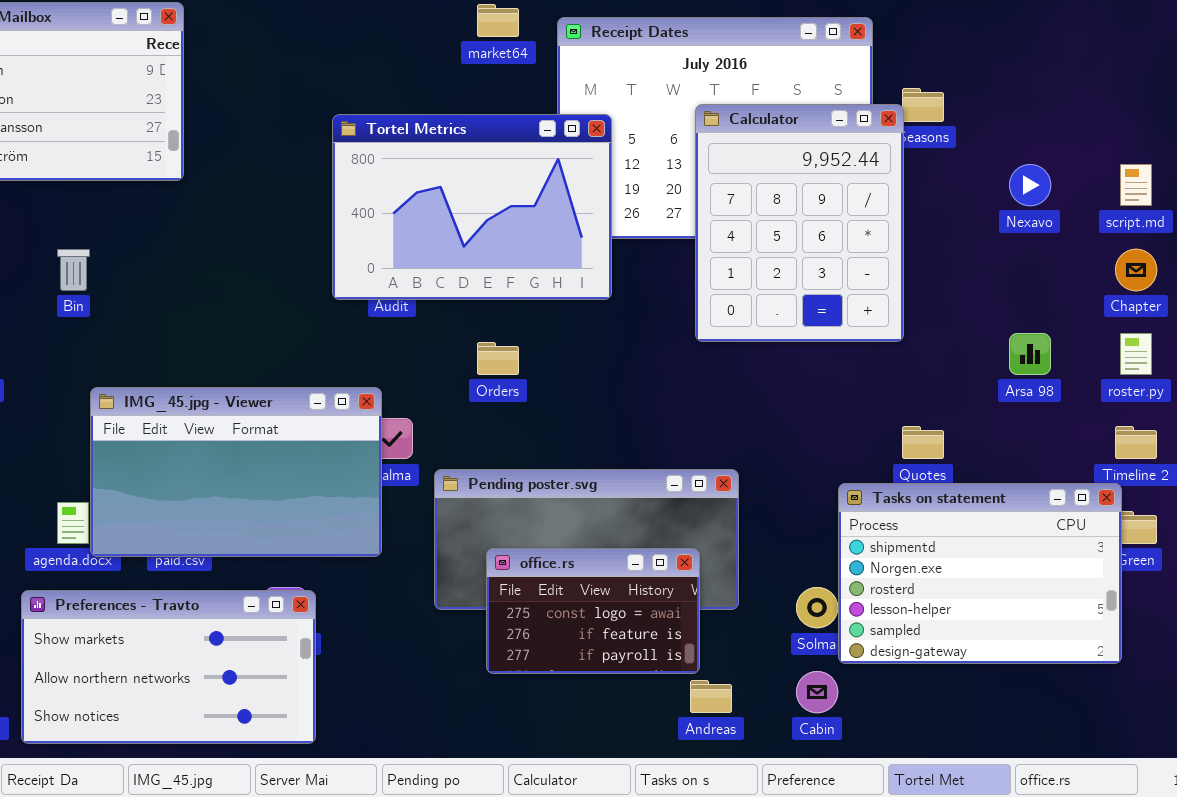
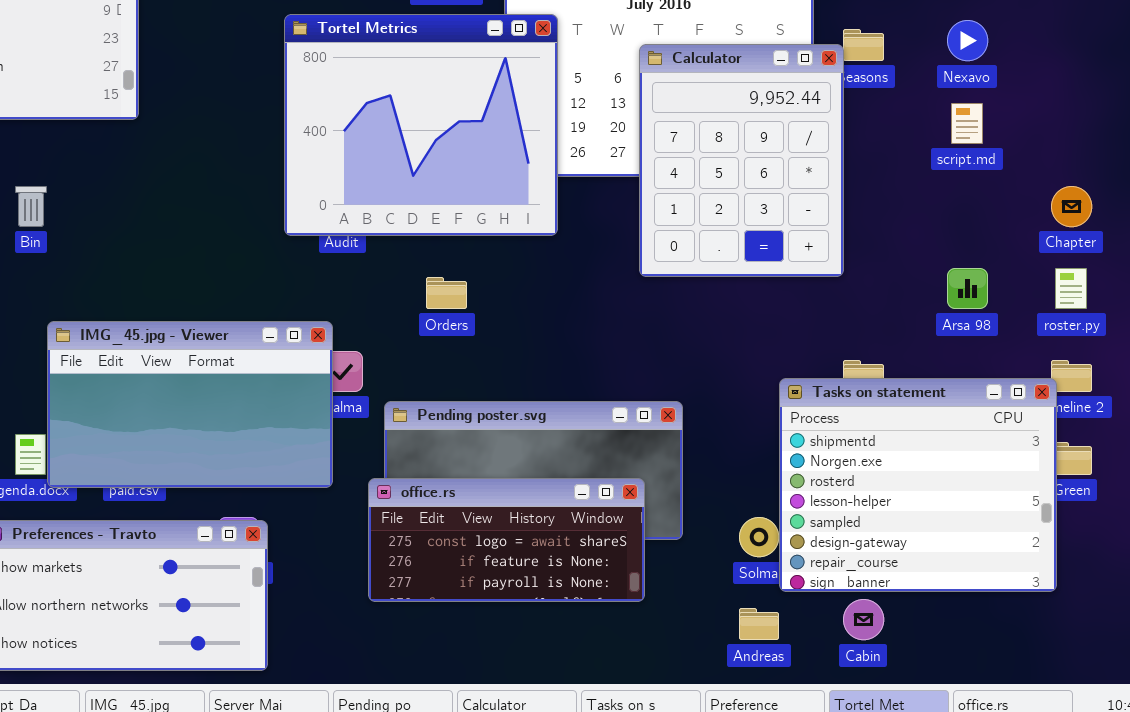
Tortel Metrics: [332,114,612,300] -> [284,14,558,236], resized
Nexavo: [1009,164,1051,206] -> [947,20,988,61], moved
script.md: [1120,164,1152,206] -> [951,103,983,144], moved
Tasks on statement: [838,483,1122,664] -> [779,378,1057,592], resized
office.rs: [486,548,700,674] -> [368,478,645,602], resized
Cabin: [796,671,838,713] -> [843,599,884,640], moved
Andreas: [690,680,732,713] -> [739,608,779,640], moved

